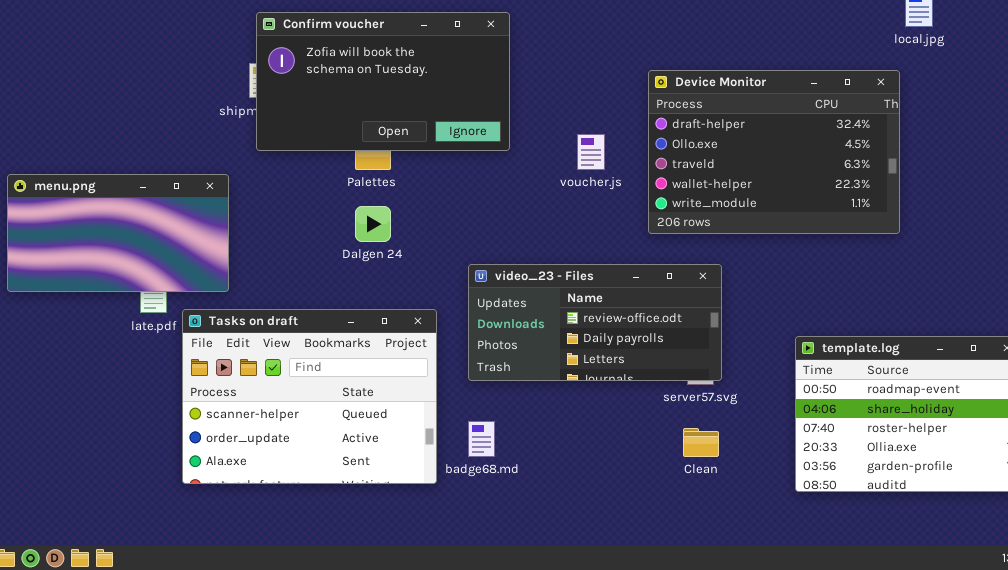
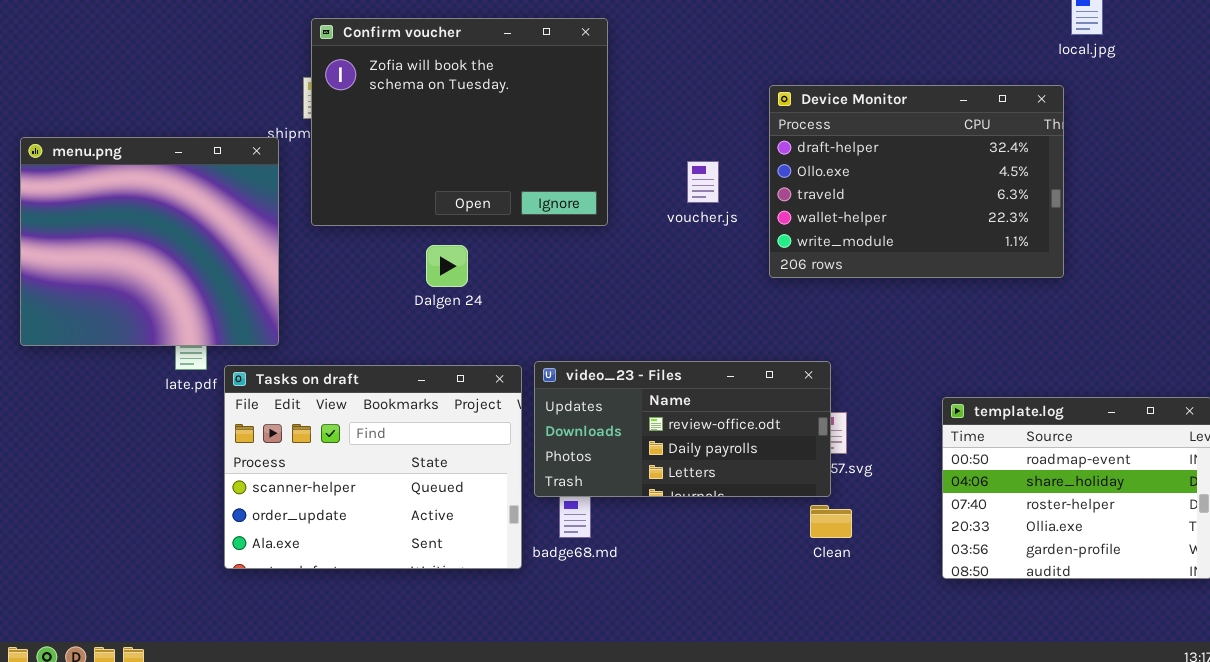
Confirm voucher: [256,12,510,151] -> [311,18,608,226], resized
menu.png: [7,174,229,292] -> [20,137,279,346], resized
video_23 - Files: [468,264,722,381] -> [534,361,831,497], moved

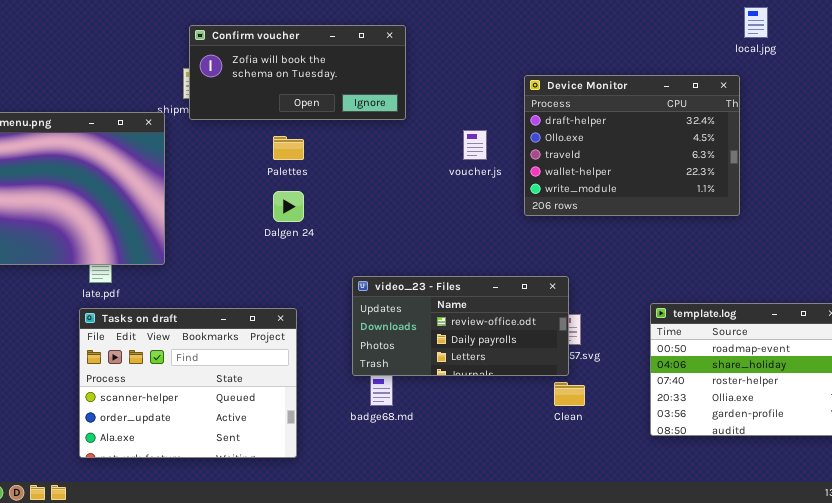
Confirm voucher: [311,18,608,226] -> [189,25,406,120], resized
Tasks on draft: [224,365,522,569] -> [79,308,297,458], moved

